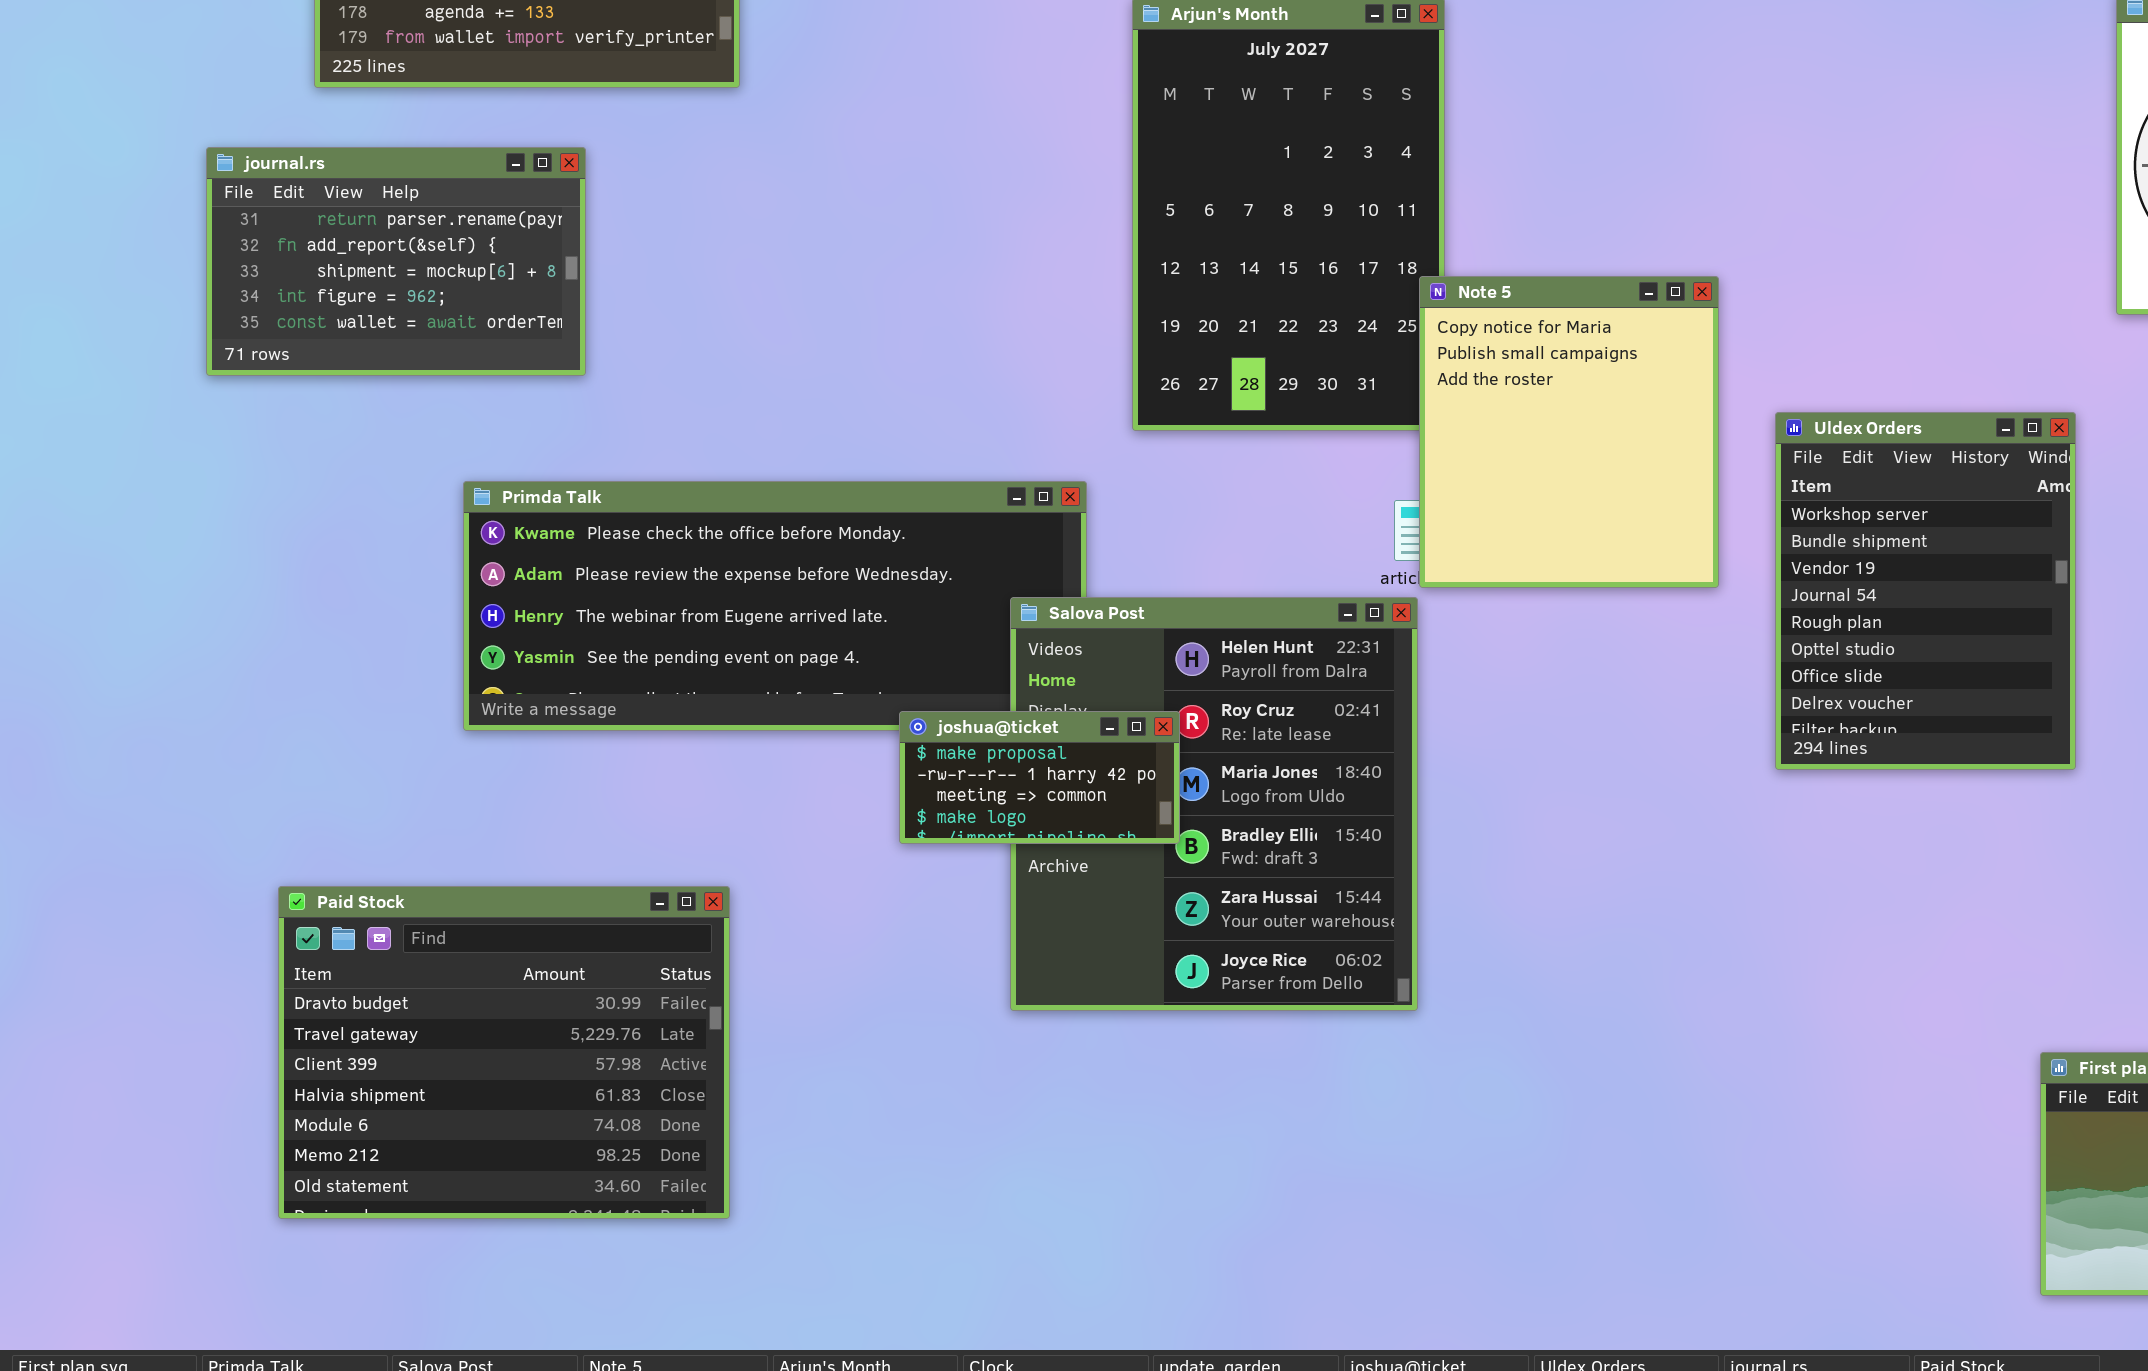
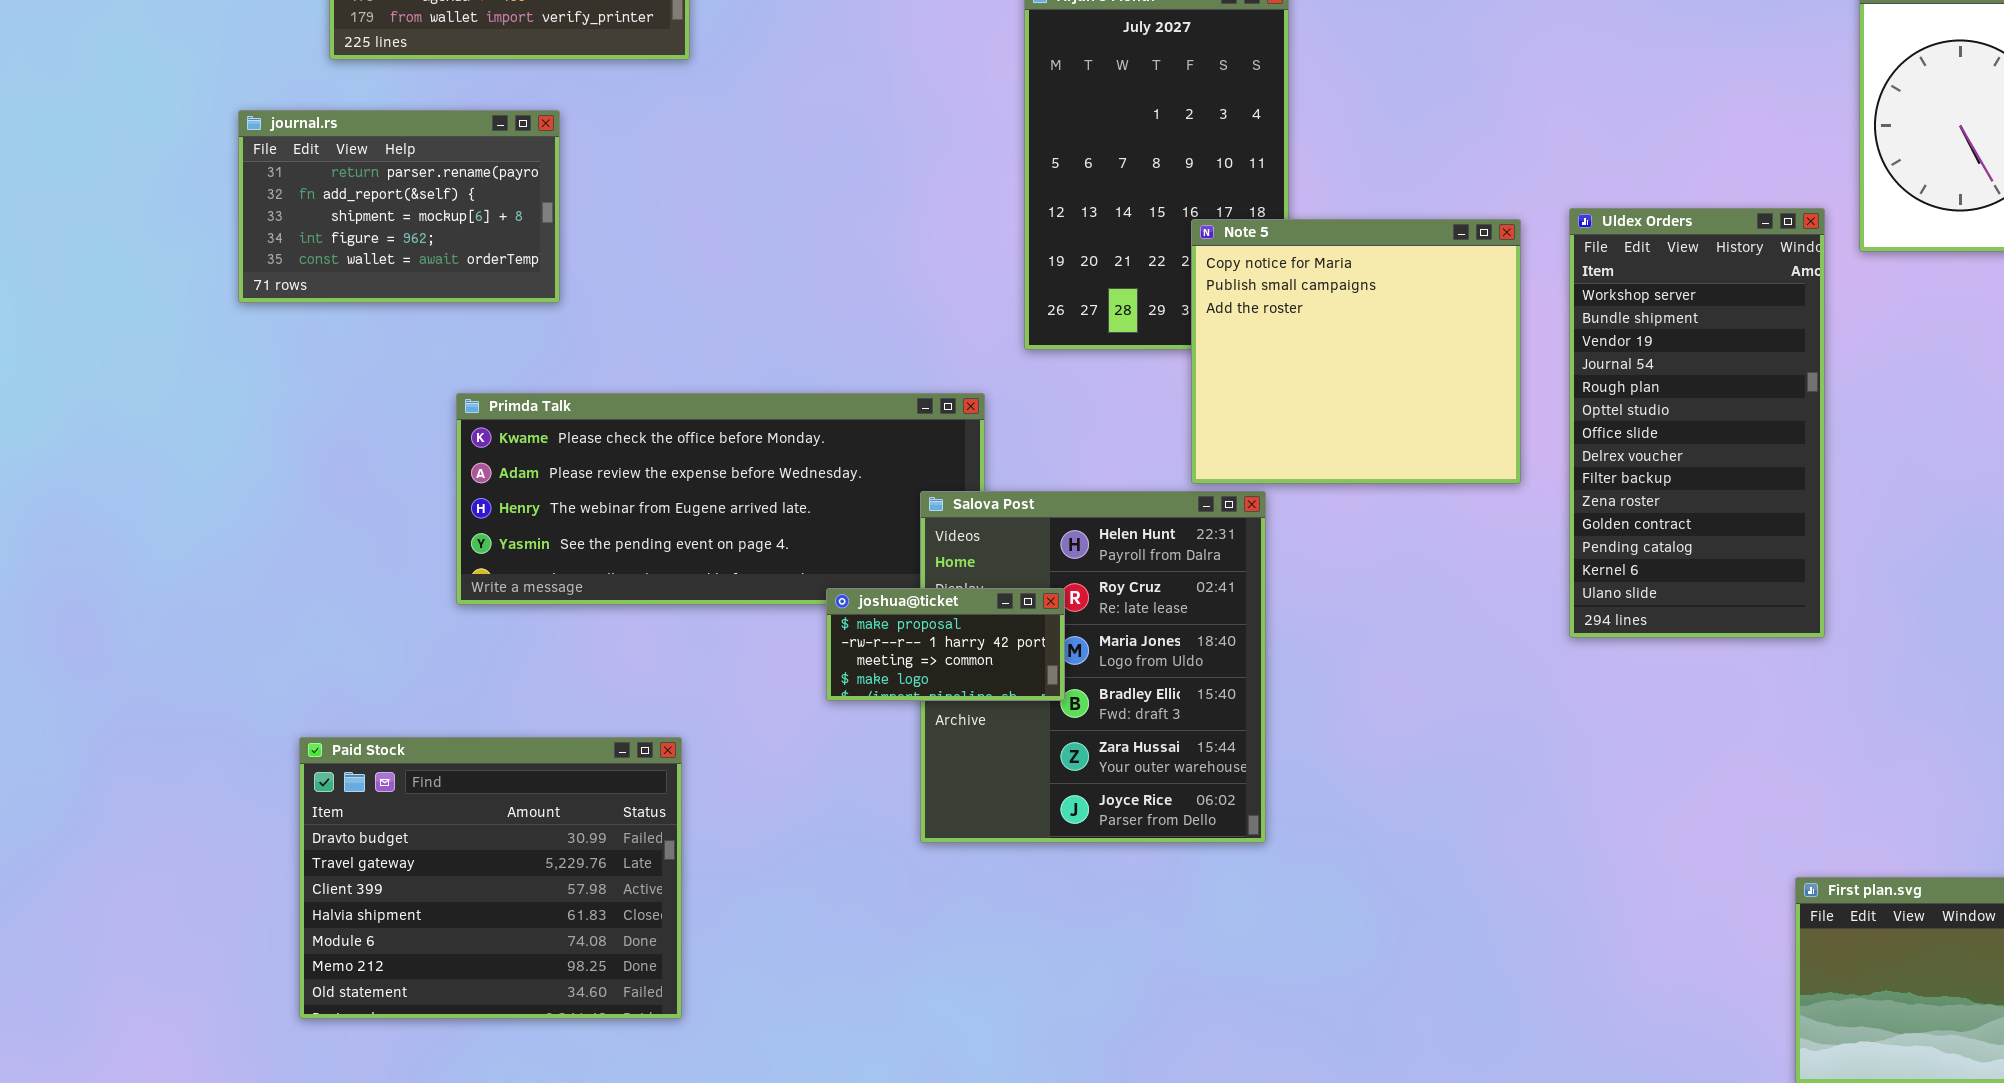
Note 5: [1419,276,1719,588] -> [1191,219,1521,484], resized
Uldex Orders: [1775,412,2076,770] -> [1569,208,1825,638], resized

